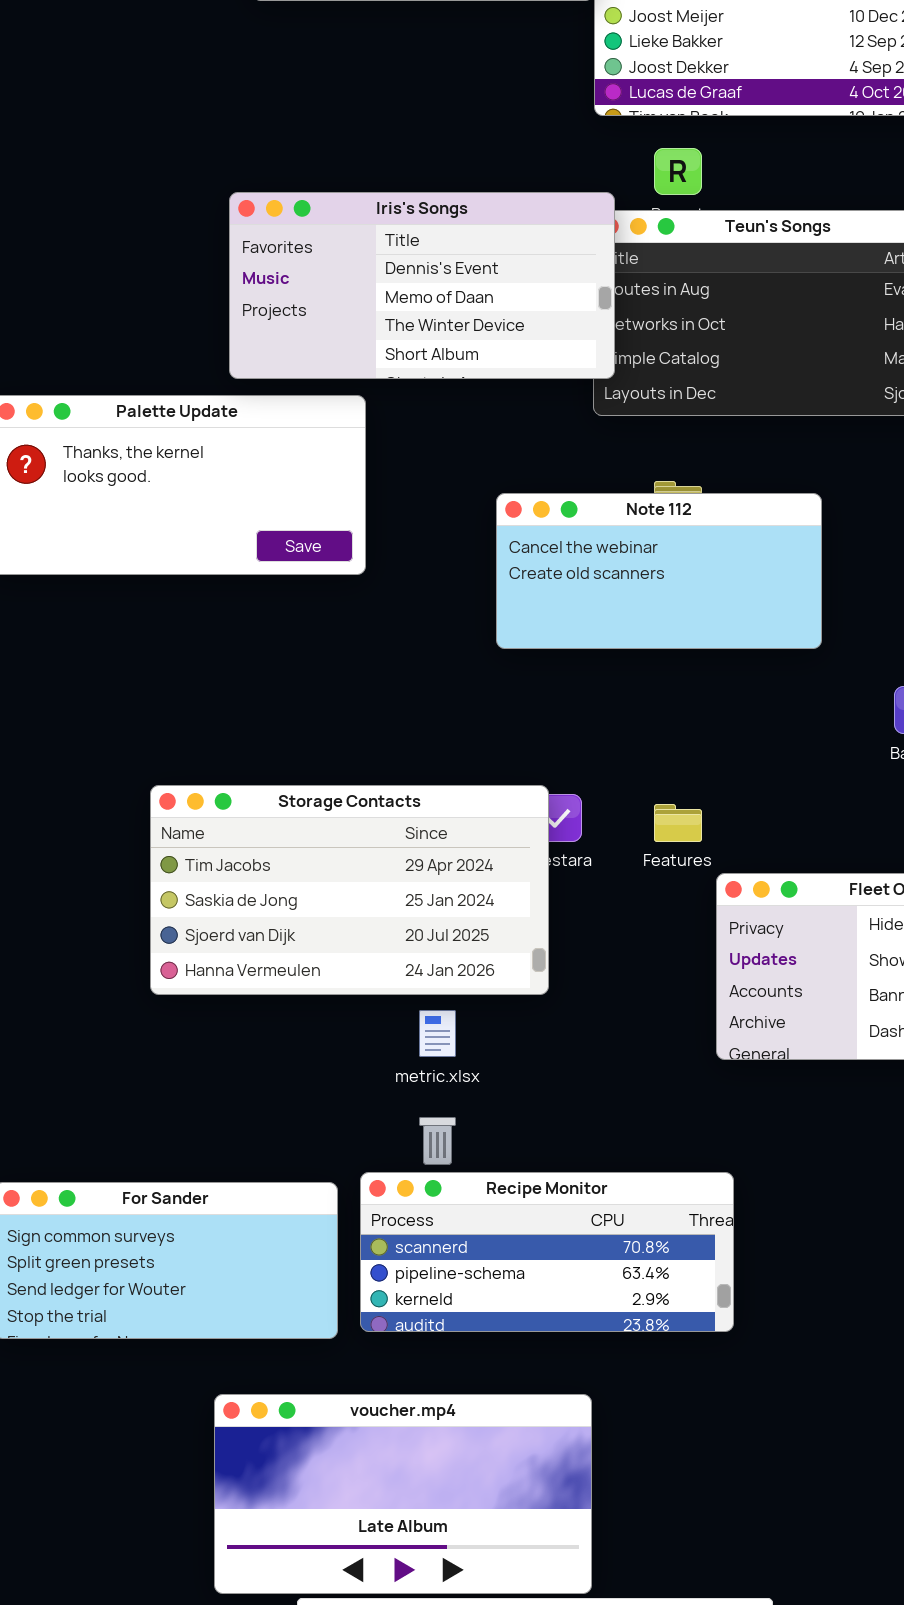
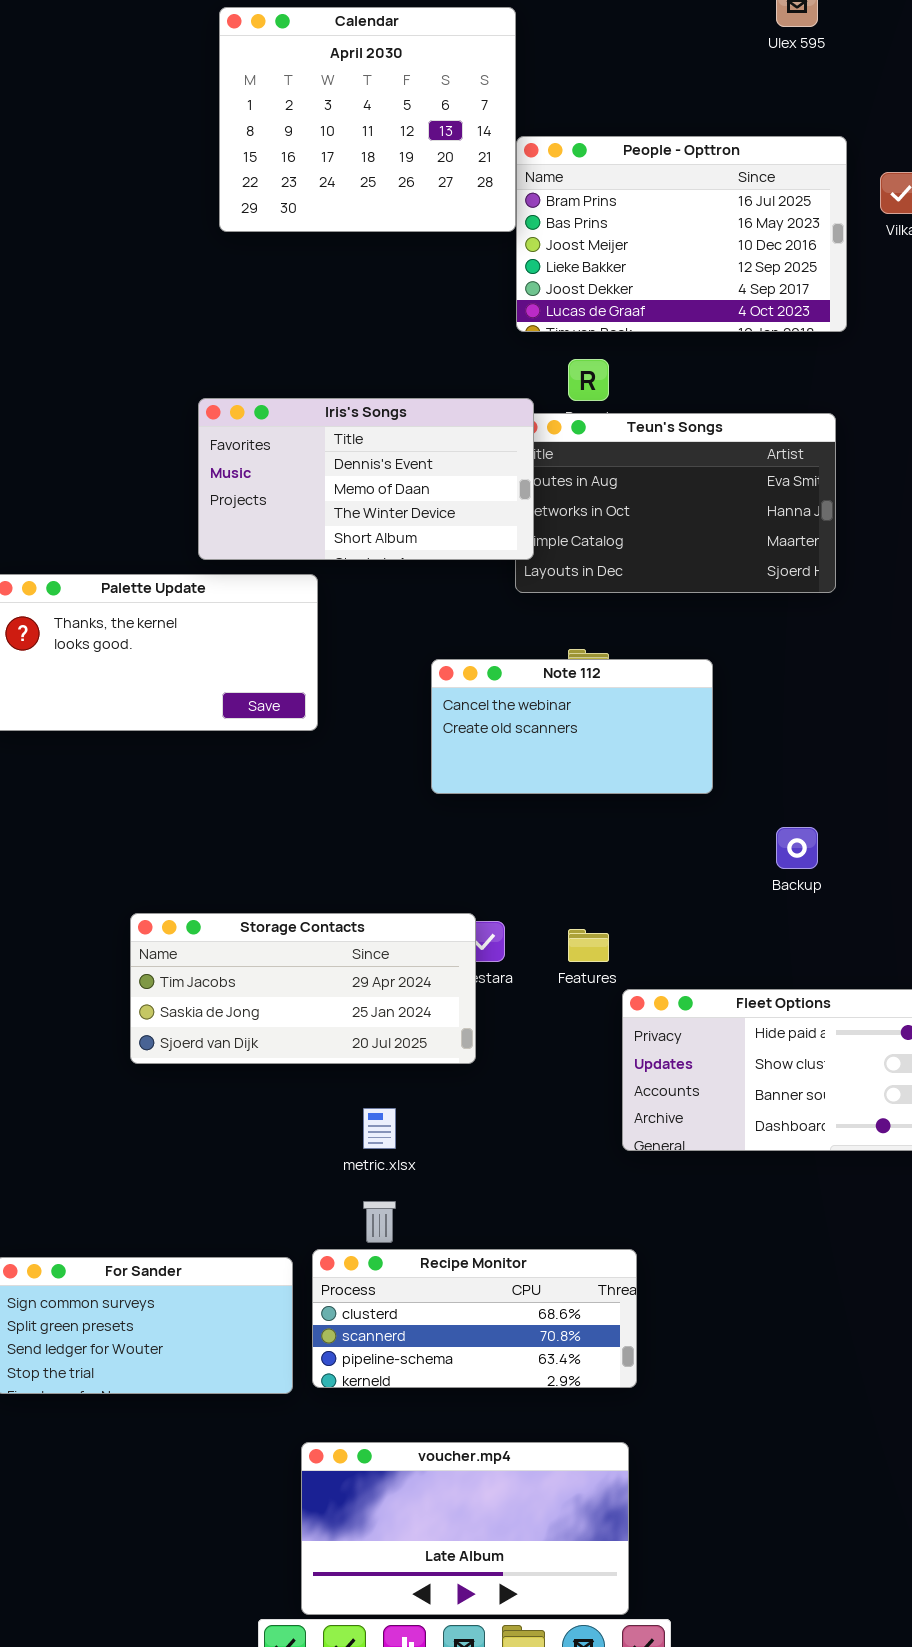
Storage Contacts: [150,785,549,995] -> [130,913,476,1064], resized
Recipe Monitor: [360,1172,734,1332] -> [312,1249,637,1388], scrolled up 1 row
voucher.mp4: [214,1394,592,1594] -> [301,1442,629,1615], moved

